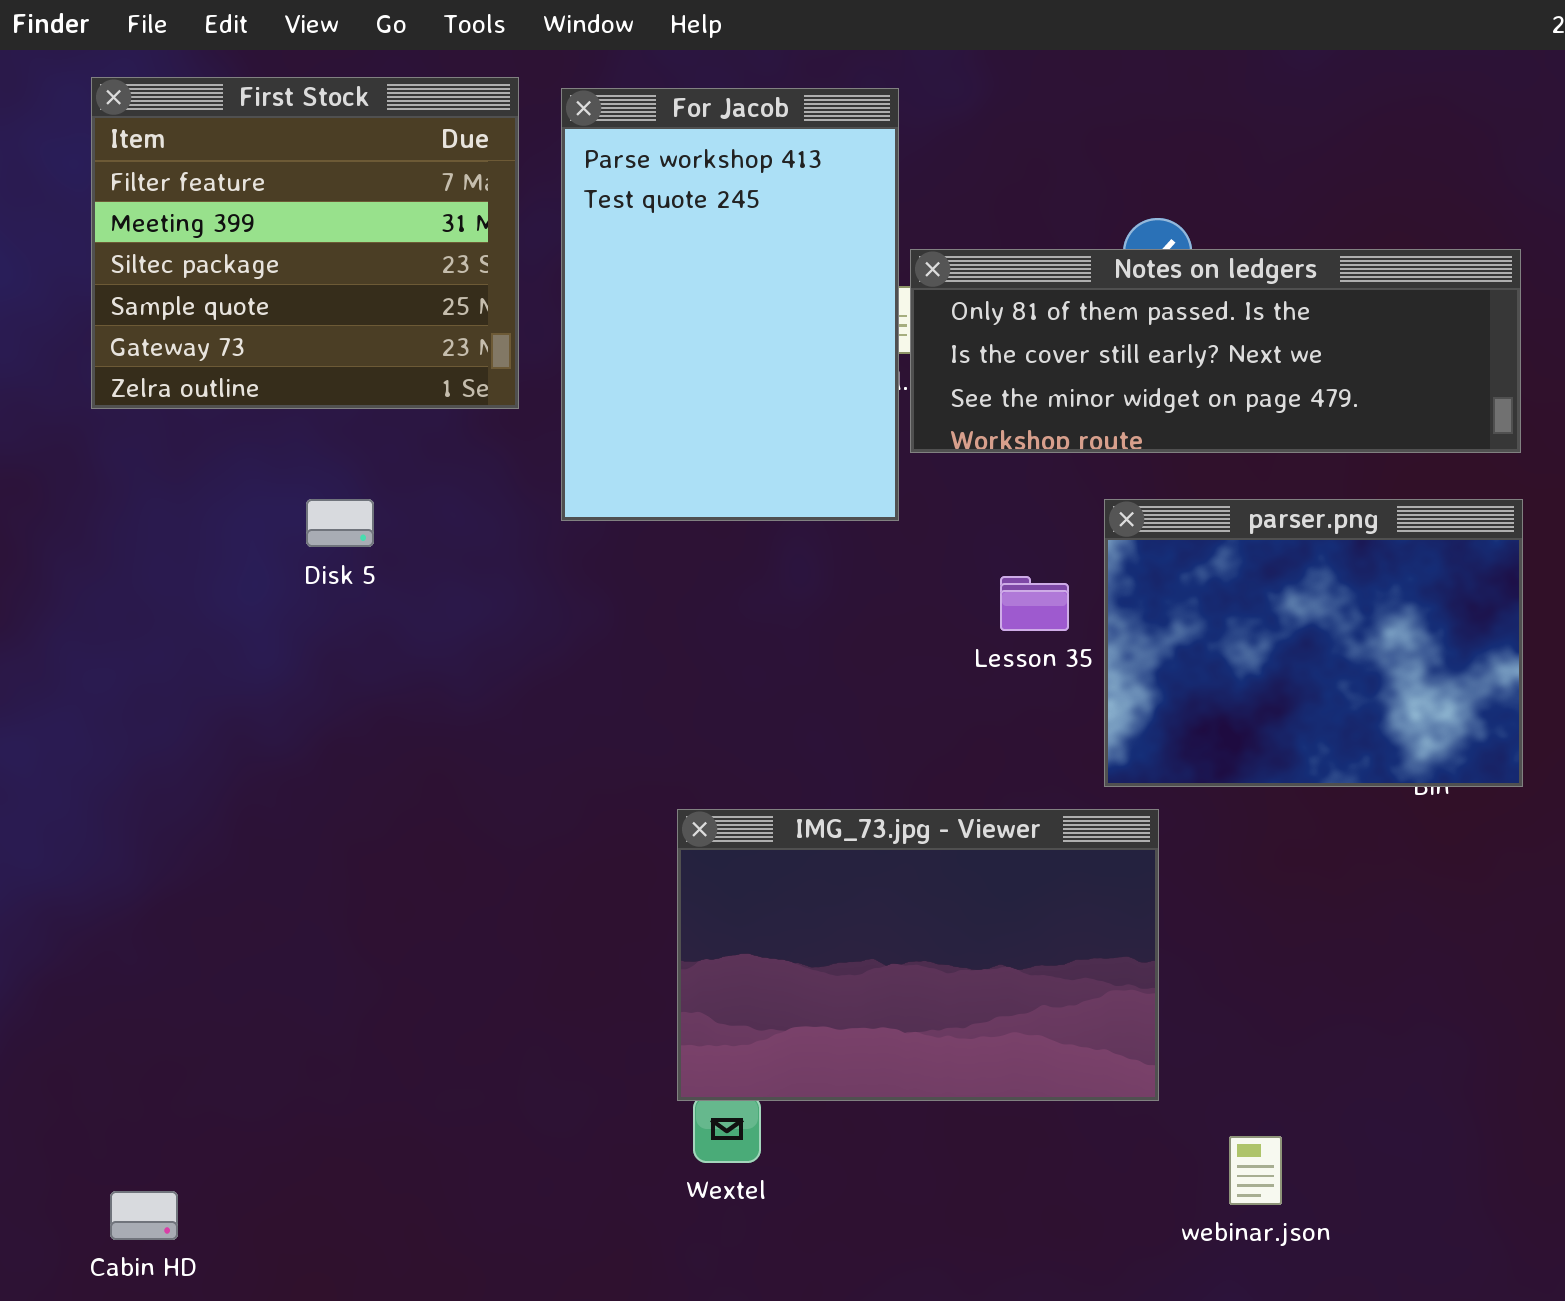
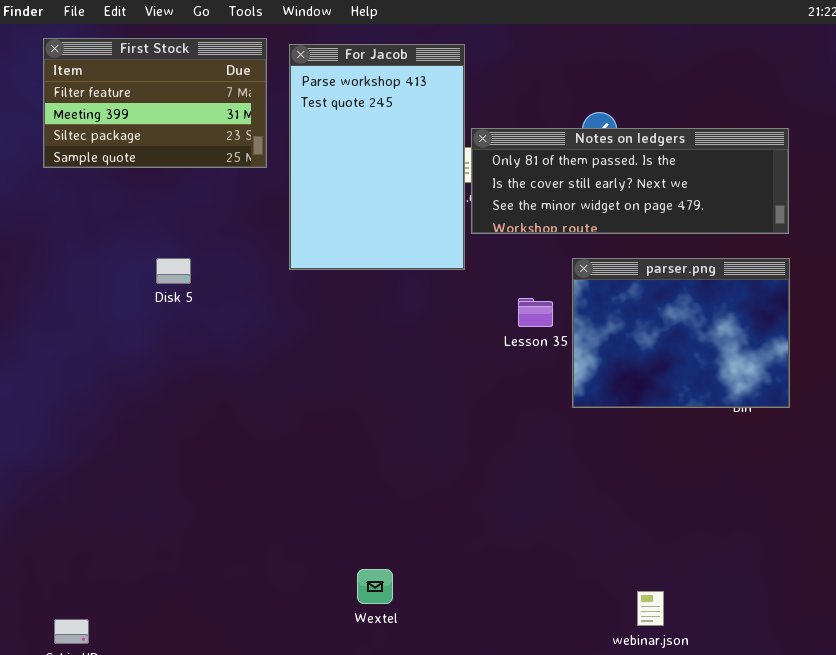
First Stock: [91,77,519,409] -> [43,38,267,168], resized
IMG_73.jpg - Viewer: [677,809,1159,1101] -> none, closed

